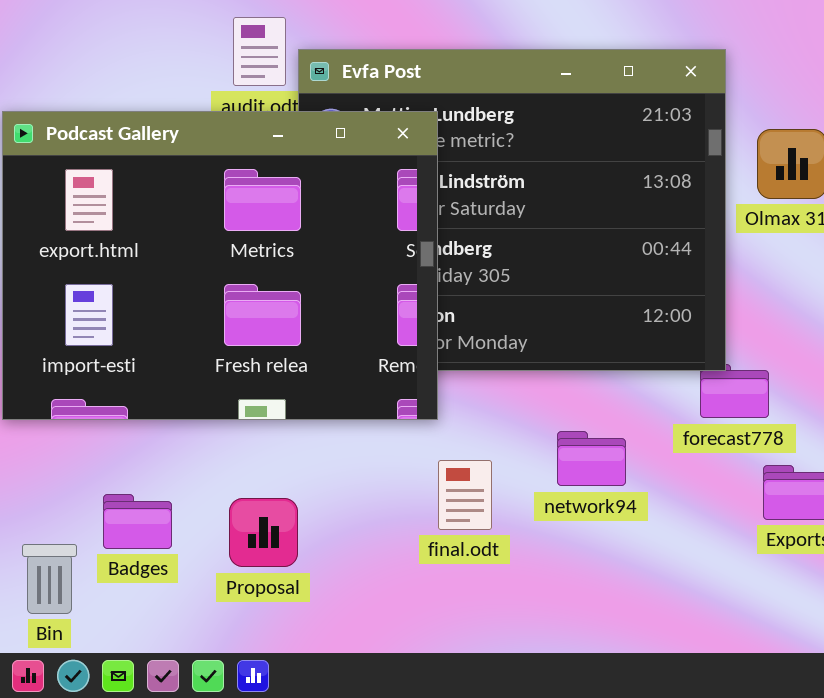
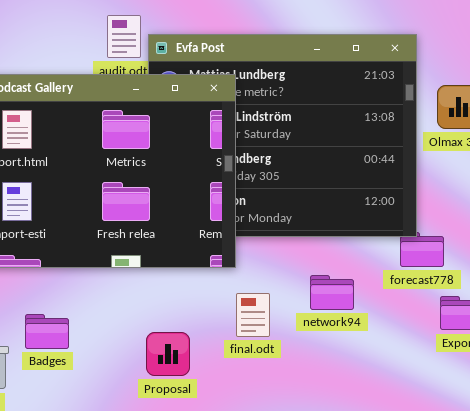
Proposal: [229,498,298,567] -> [146,332,190,376], moved

